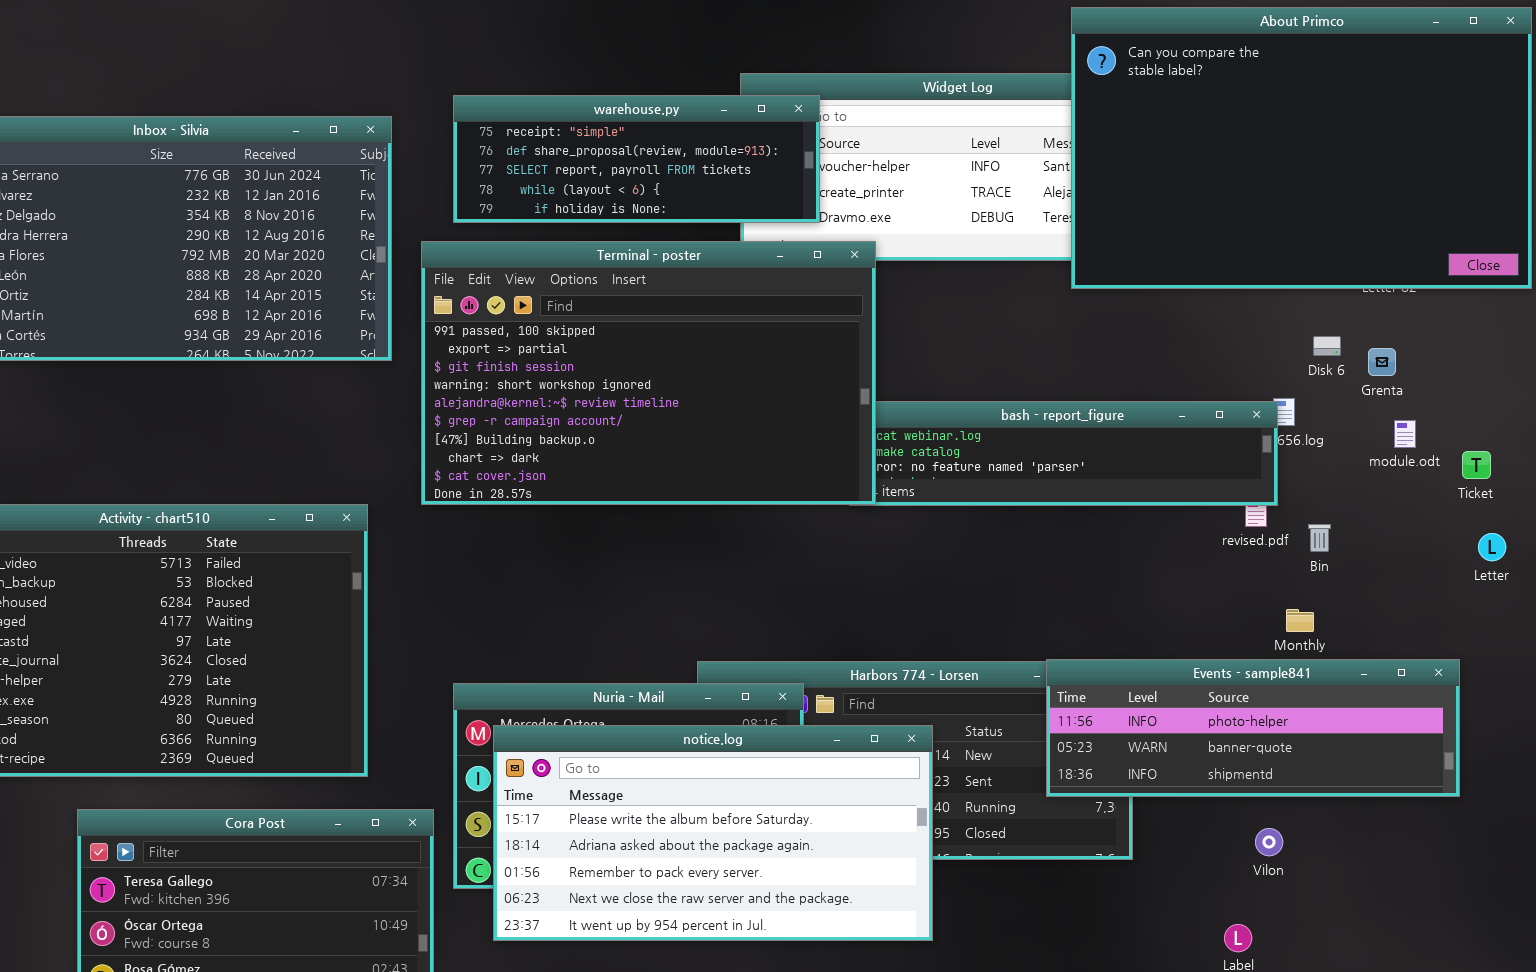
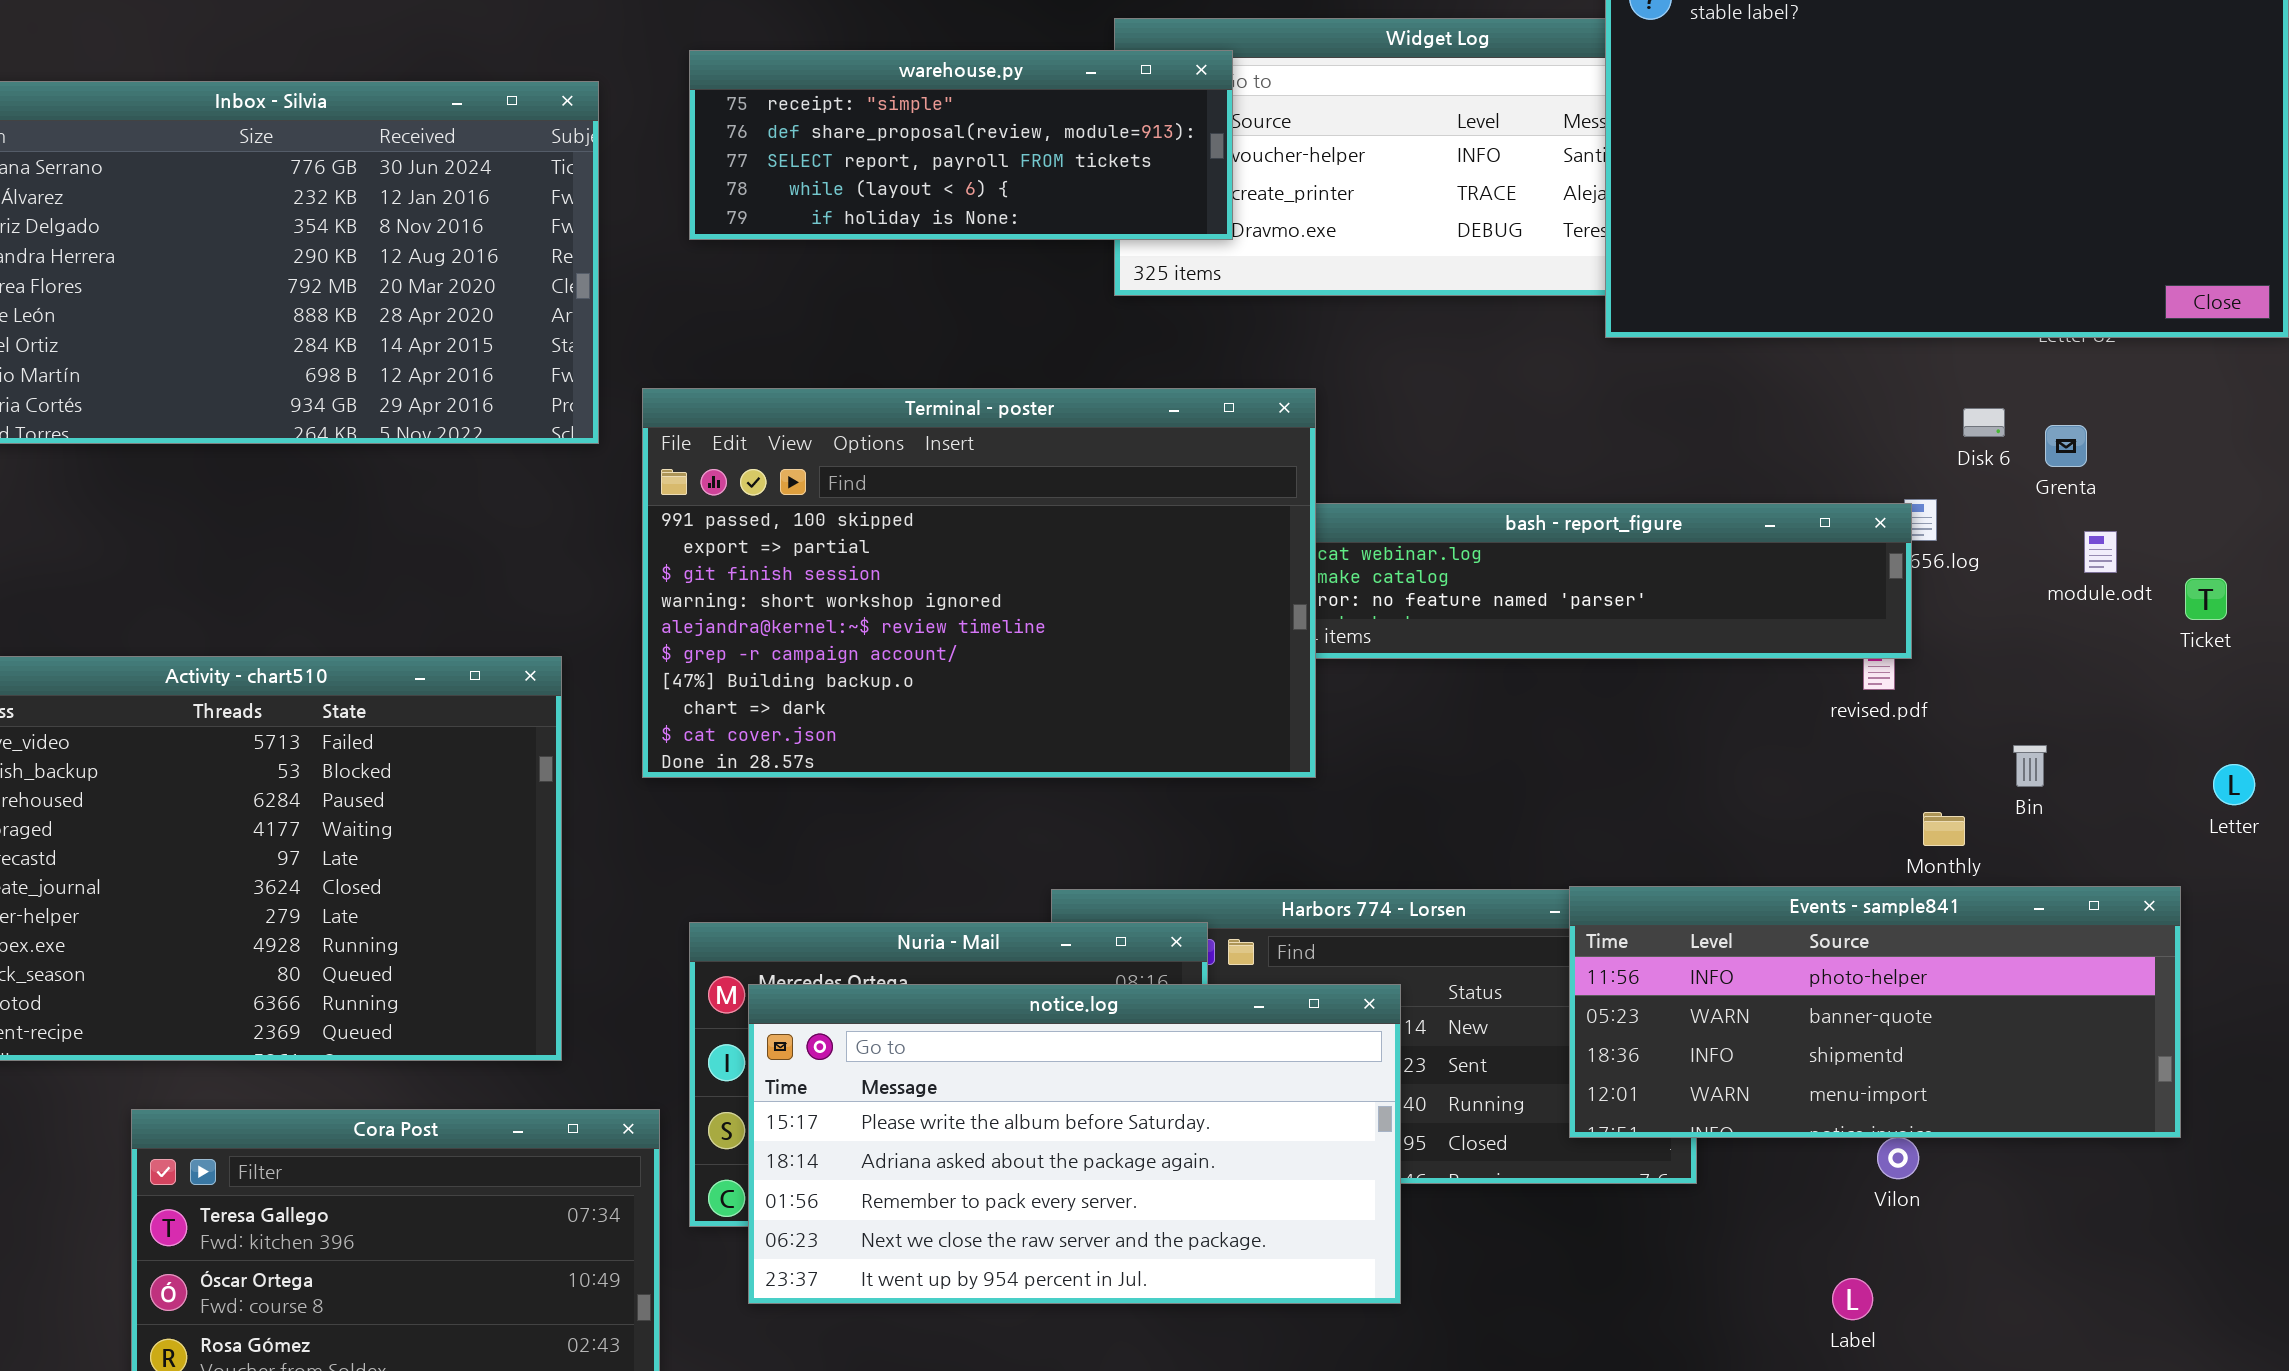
Terminal - poster: [421,241,876,505] -> [642,388,1316,778], moved
Bin: [1308,524,1331,552] -> [2013,745,2047,787], moved
Letter: [1478,533,1506,561] -> [2213,764,2255,805], moved
Events - sample841: [1046,659,1460,797] -> [1569,886,2181,1138], resized

